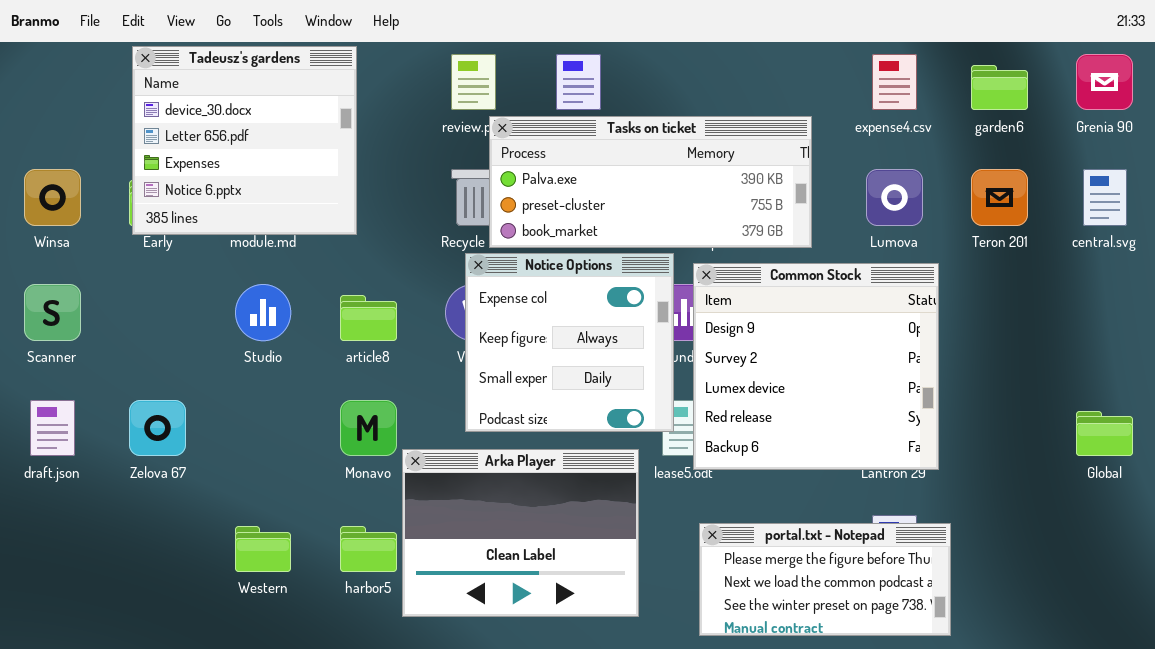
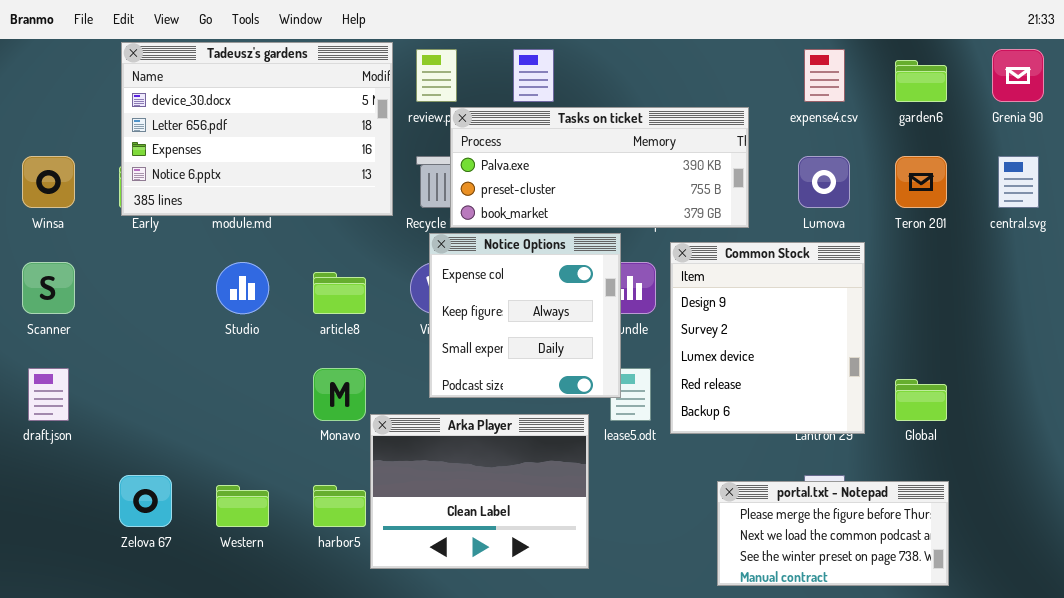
Tadeusz's gardens: [132,46,357,235] -> [121,42,393,216], resized
Common Stock: [693,263,939,470] -> [670,242,865,434], resized
Zelova 67: [129,400,186,456] -> [119,475,172,527], moved
Global: [1076,411,1133,456] -> [895,379,947,421], moved
portal.txt - Notepad: [699,523,951,636] -> [717,481,949,586], moved

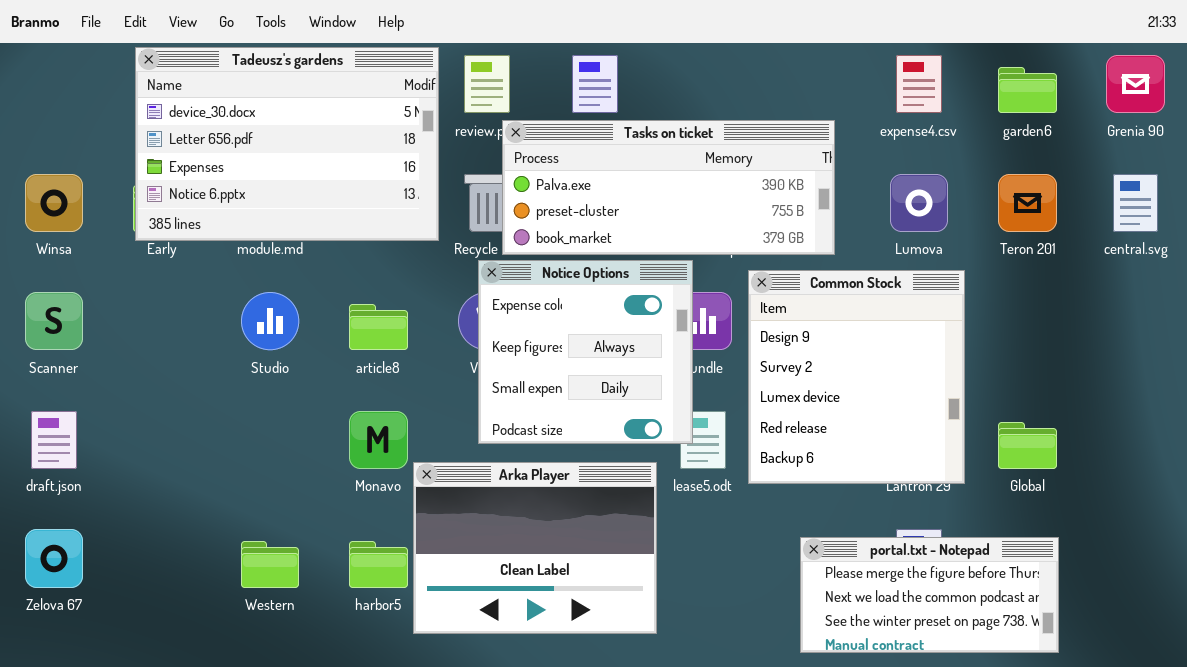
Zelova 67: [119,475,172,527] -> [25,529,83,588], moved

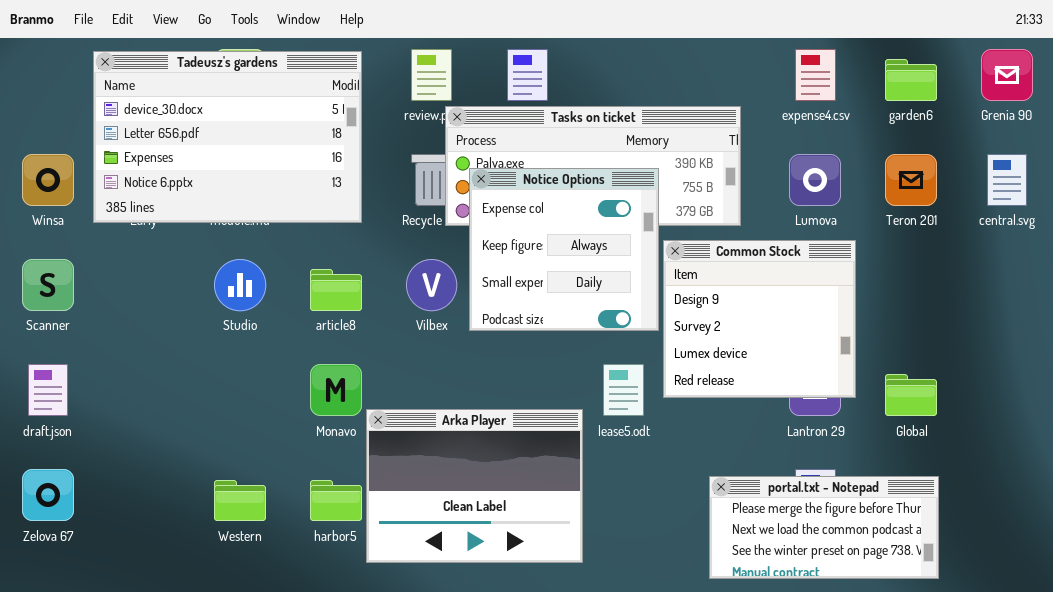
Tadeusz's gardens: [135,47,439,241] -> [93,51,362,223], moved
Notice Options: [478,260,693,444] -> [469,168,659,331], moved
Common Stock: [748,270,965,484] -> [663,240,856,398], resized

